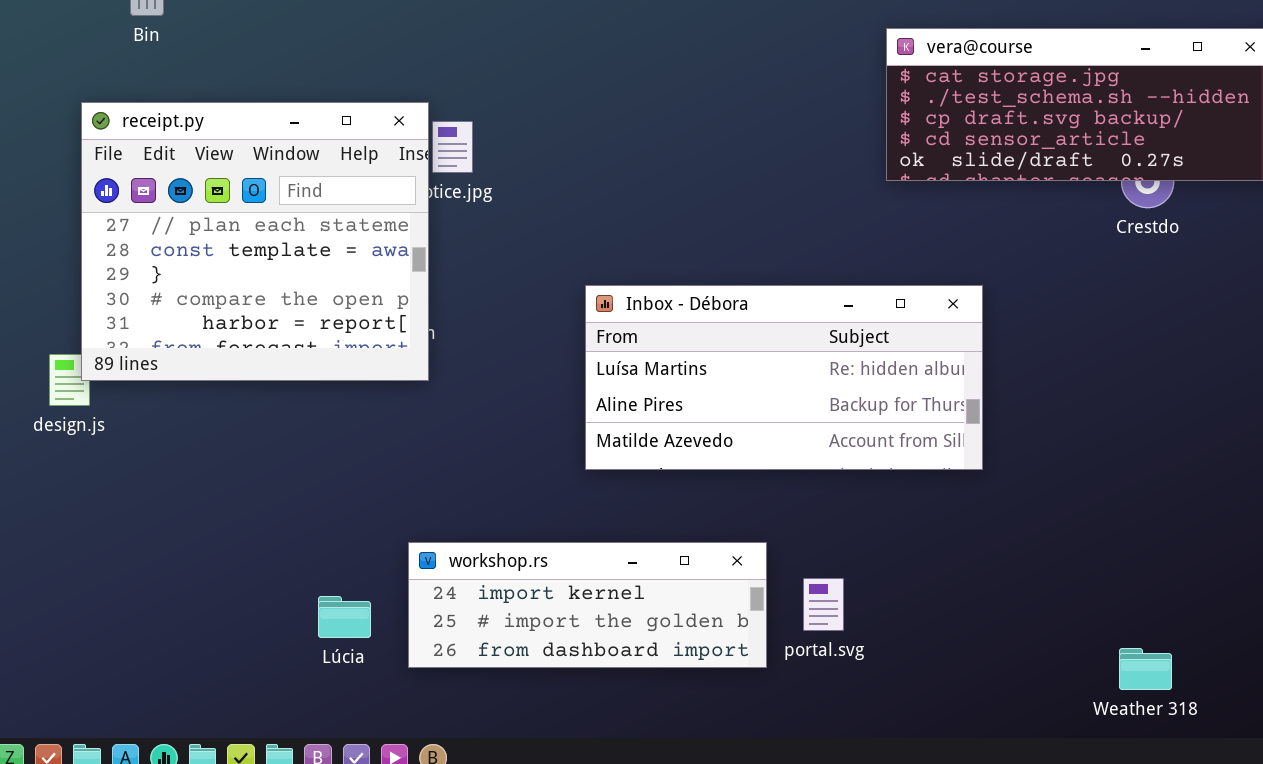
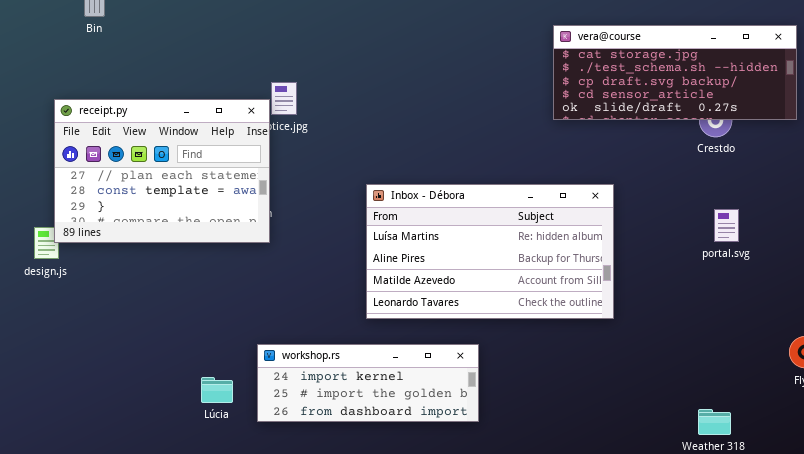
receipt.py: [81,102,429,381] -> [54,99,270,243], resized
Inbox - Débora: [585,285,983,470] -> [366,184,614,319], resized
portal.svg: [803,578,844,631] -> [714,209,739,242], moved

